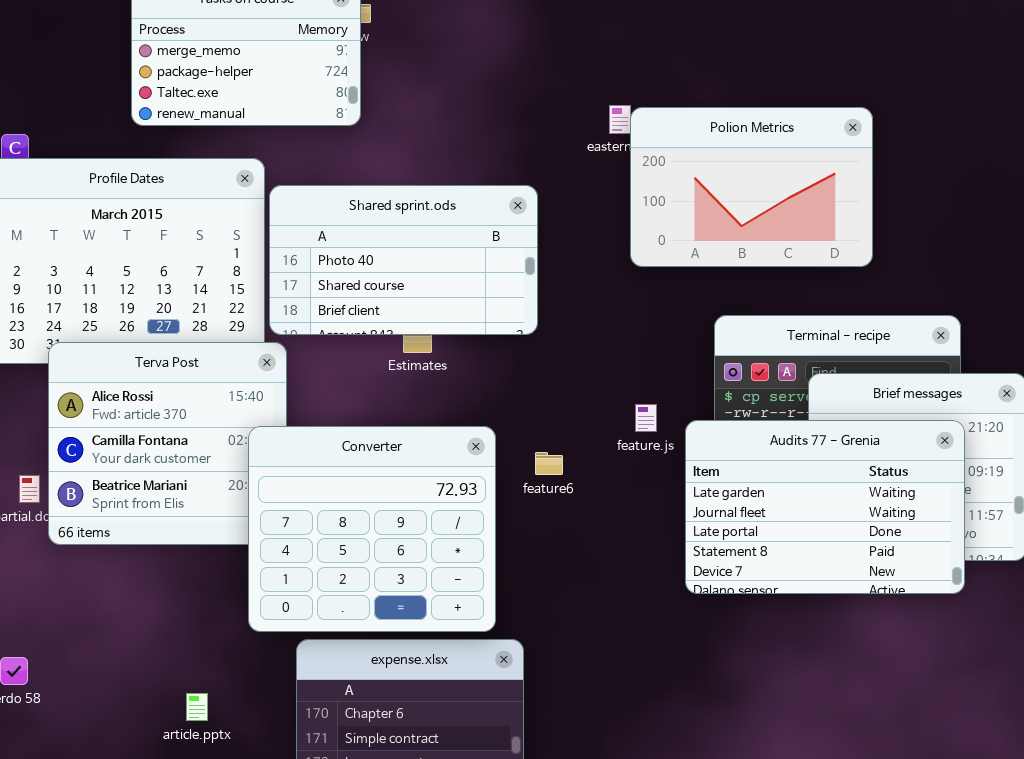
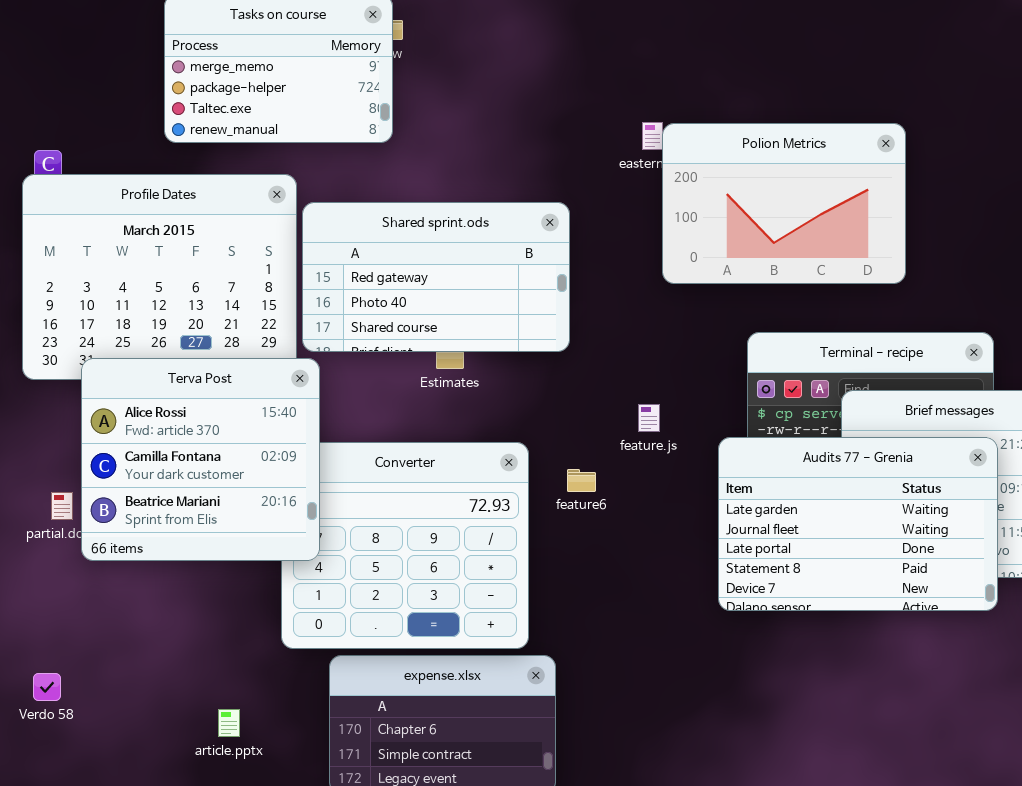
Shared sprint.ods: [269,185,538,335] -> [302,202,570,352], scrolled up 1 row
Terva Post: [48,342,287,545] -> [81,358,320,561], raised
feature.js: [635,404,657,432] -> [638,404,660,432], moved

